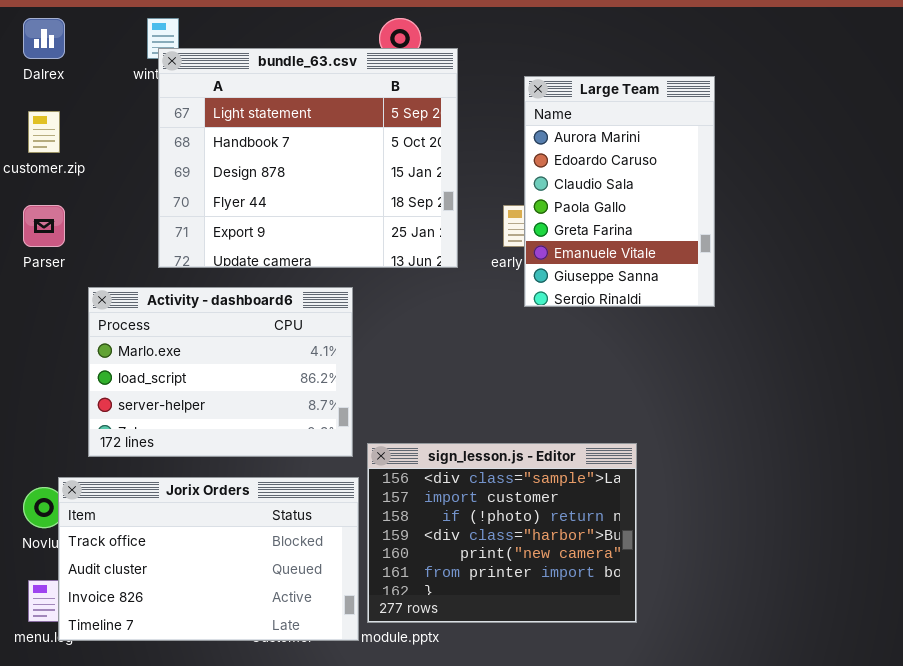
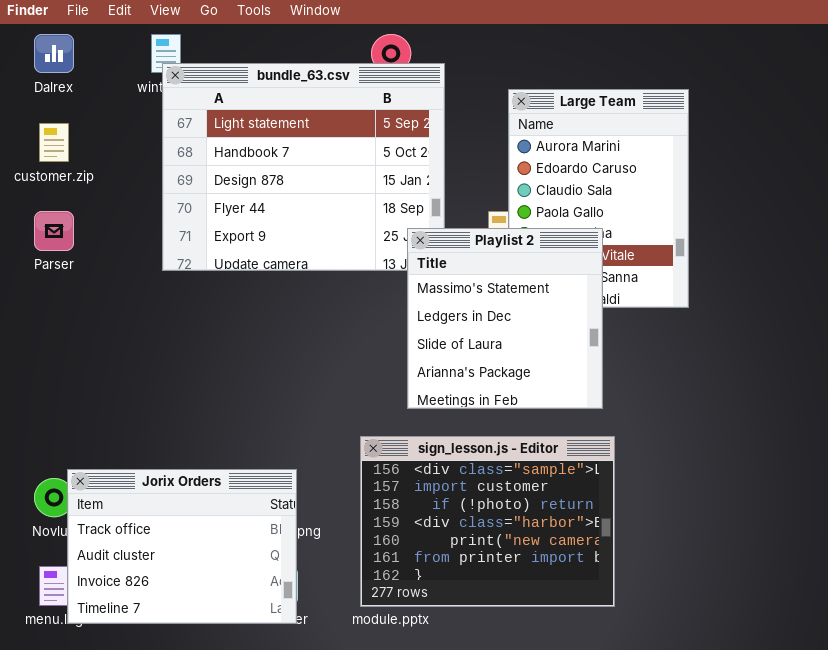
Playlist 2: none -> [407,228,603,409], opened
Activity - dashboard6: [88,287,353,457] -> none, closed
Jorix Orders: [58,477,359,641] -> [67,469,297,624], resized

